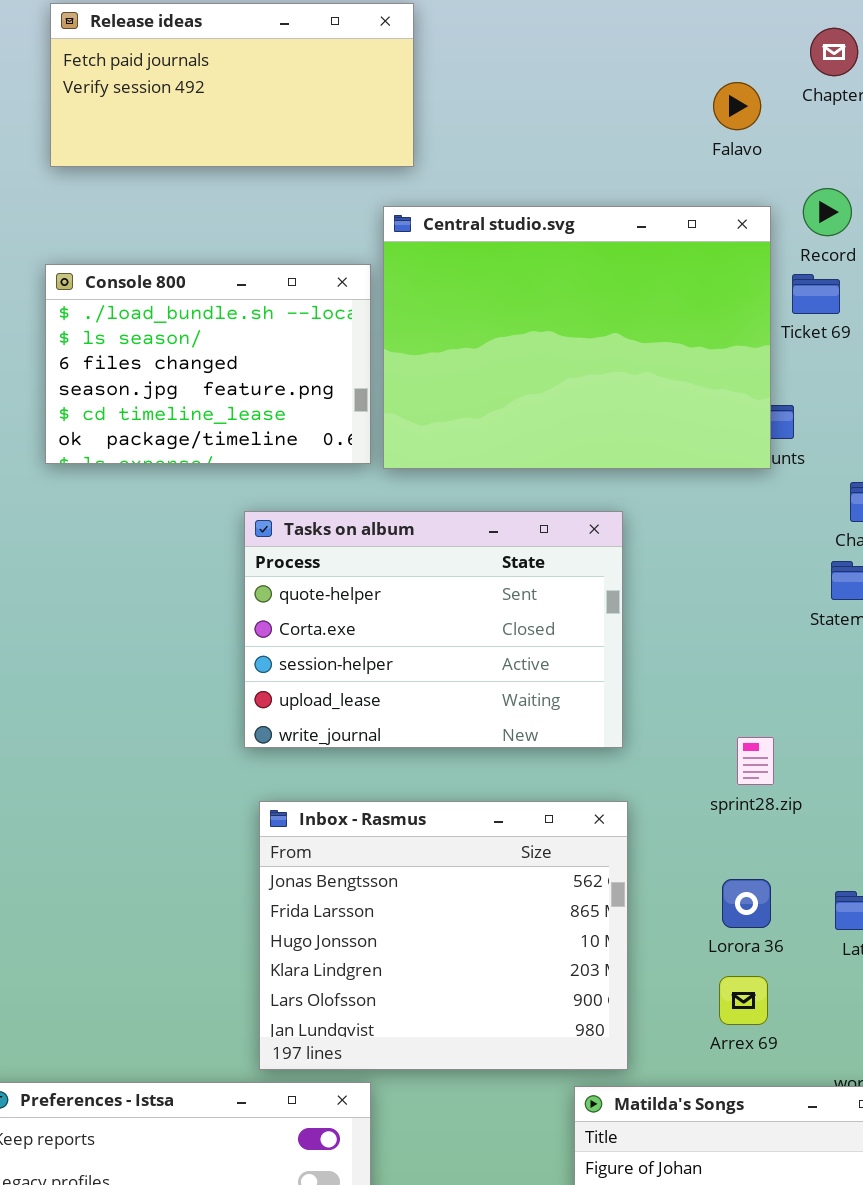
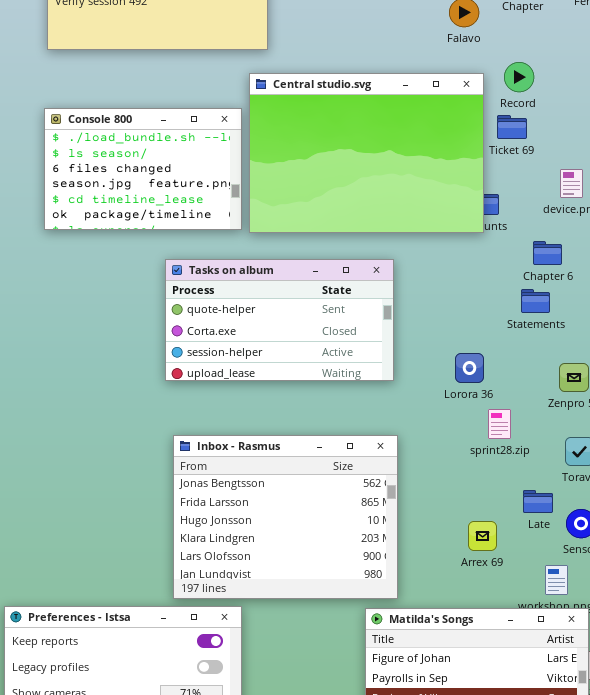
Tasks on album: [244,511,623,748] -> [165,259,394,381], resized
sprint28.zip: [737,737,774,785] -> [488,409,511,439], moved
Lorora 36: [722,879,771,928] -> [455,353,484,383], moved
Arrex 69: [719,976,768,1025] -> [468,521,497,551], moved

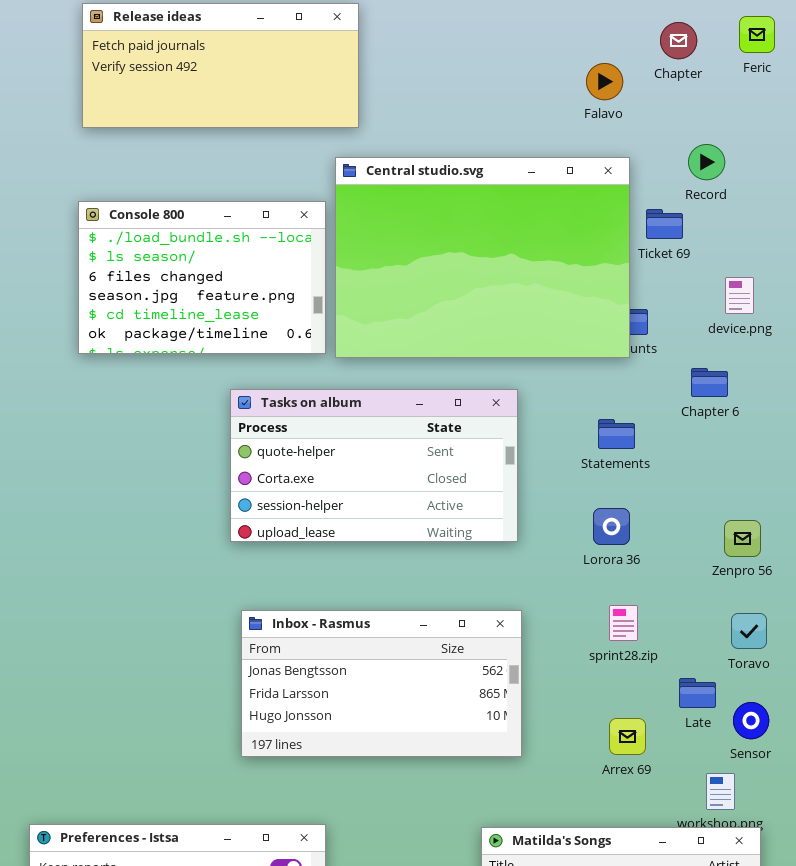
Record: [504,62,534,92] -> [688,144,725,180], moved
Statements: [521,289,550,313] -> [598,419,635,449], moved
sprint28.zip: [488,409,511,439] -> [609,605,638,641], moved
Inbox - Rasmus: [173,435,398,599] -> [241,610,522,757], resized

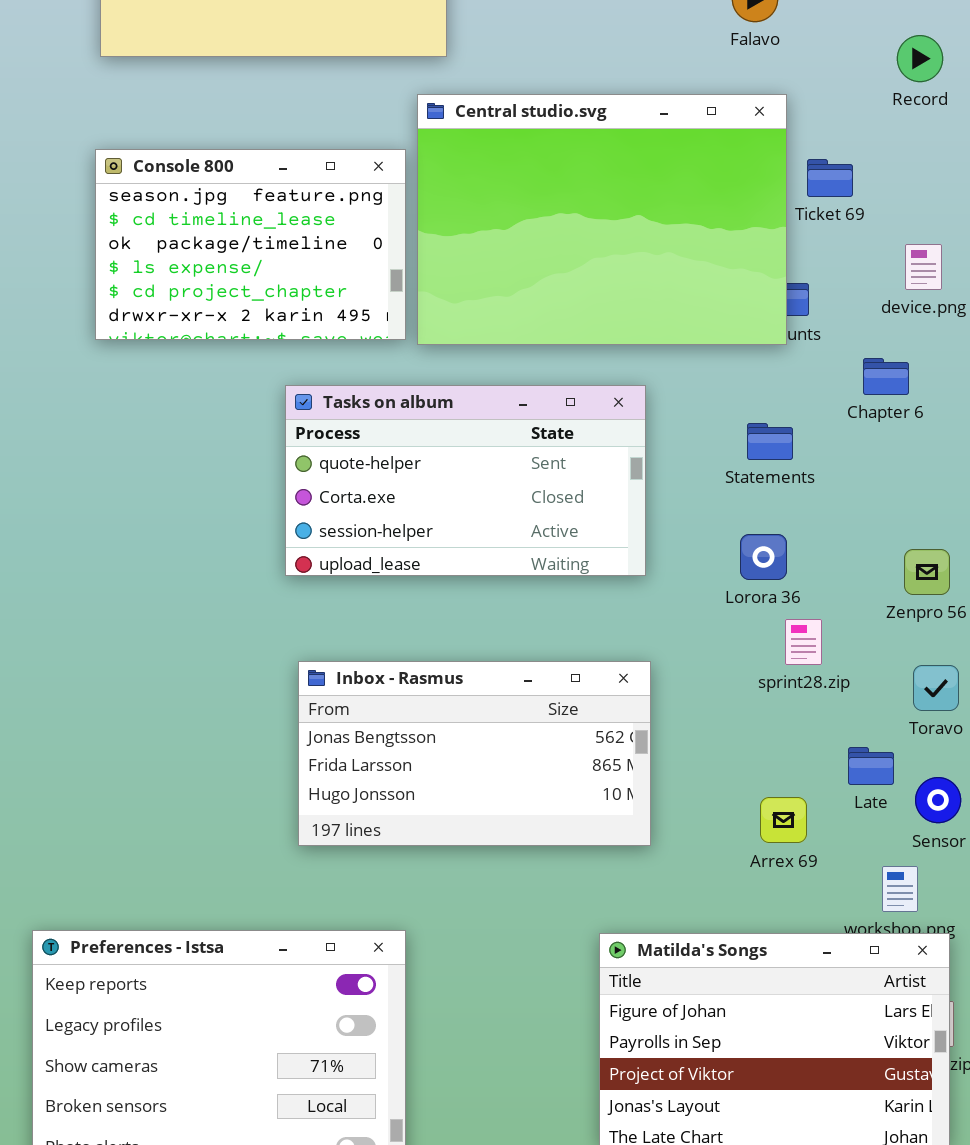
Record: [688,144,725,180] -> [897,35,943,82], moved
Console 800: [78,201,326,354] -> [95,149,406,340], scrolled down 3 rows
sprint28.zip: [609,605,638,641] -> [785,619,822,665], moved

